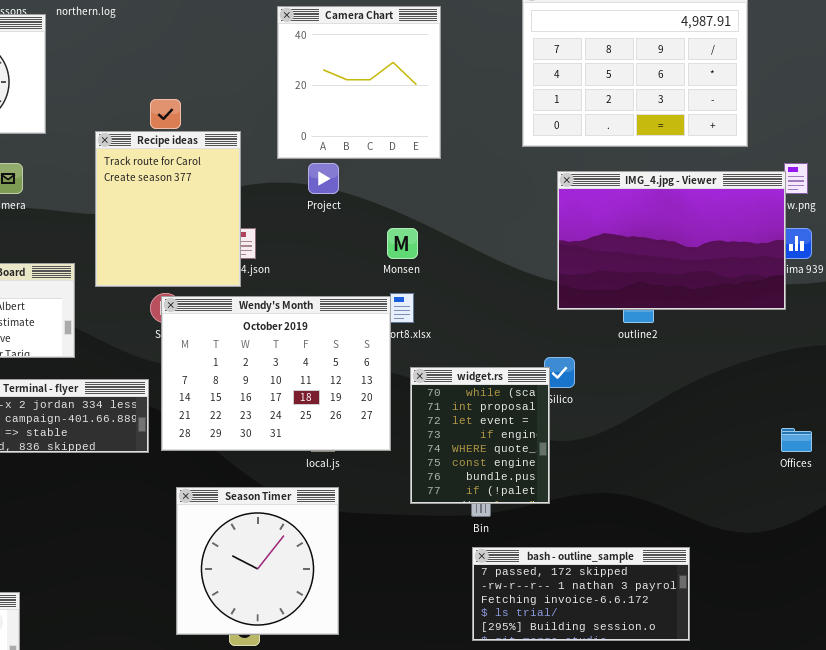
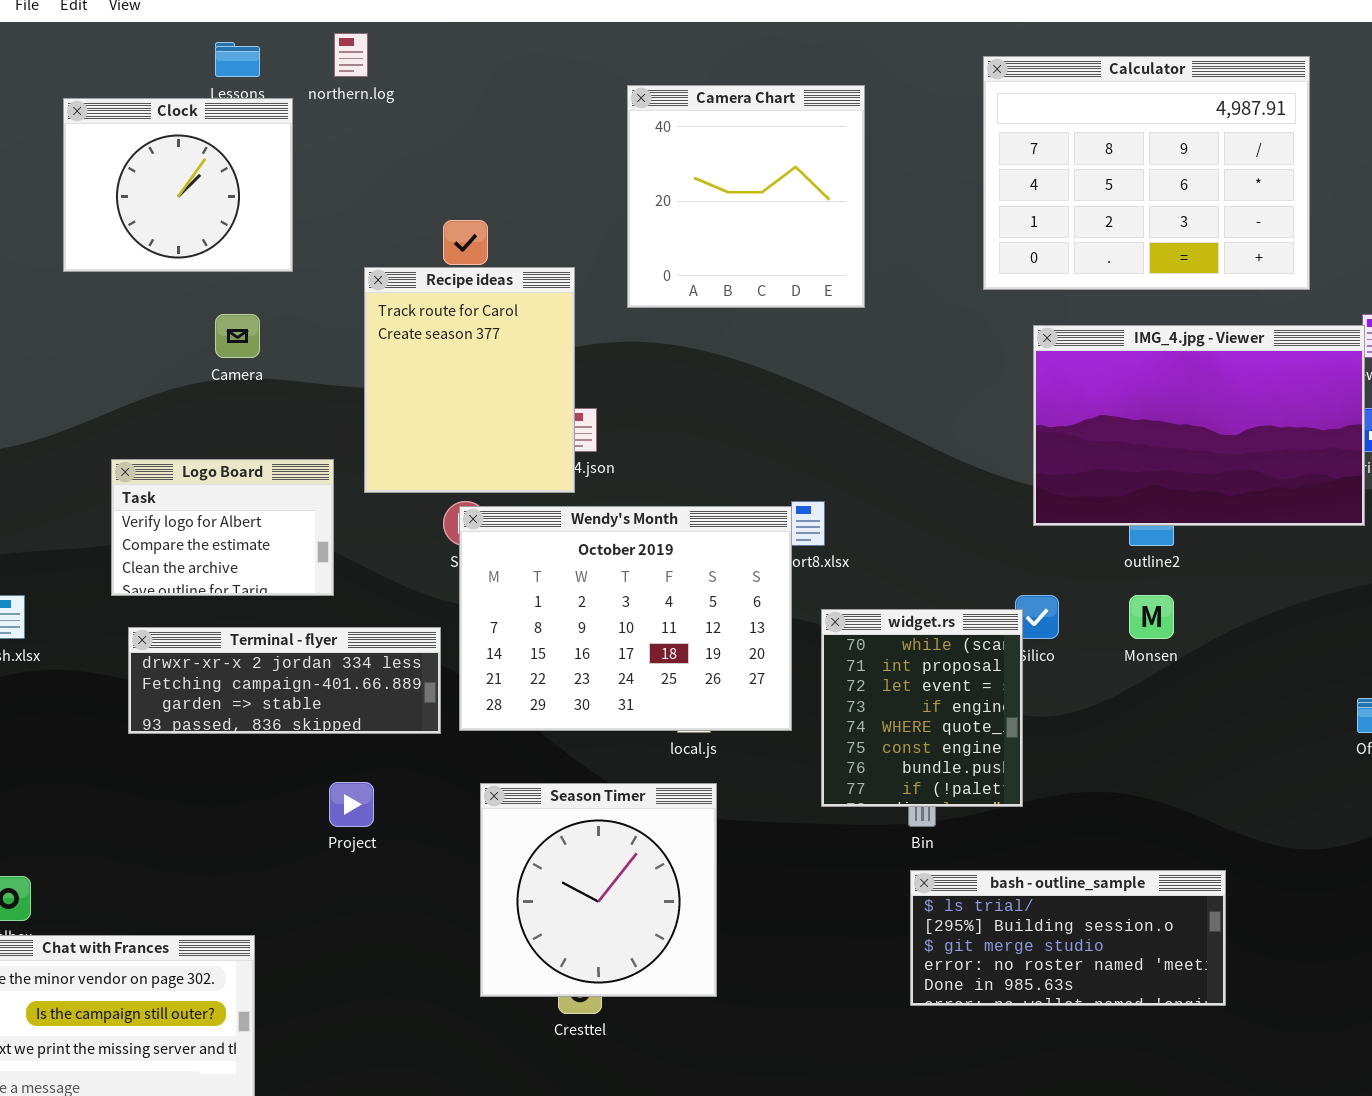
Project: [308,163,339,194] -> [329,782,374,827], moved
Monsen: [387,228,418,259] -> [1129,595,1174,639], moved
bash - outline_sample: [472,547,690,641] -> [910,870,1226,1006], scrolled down 3 rows

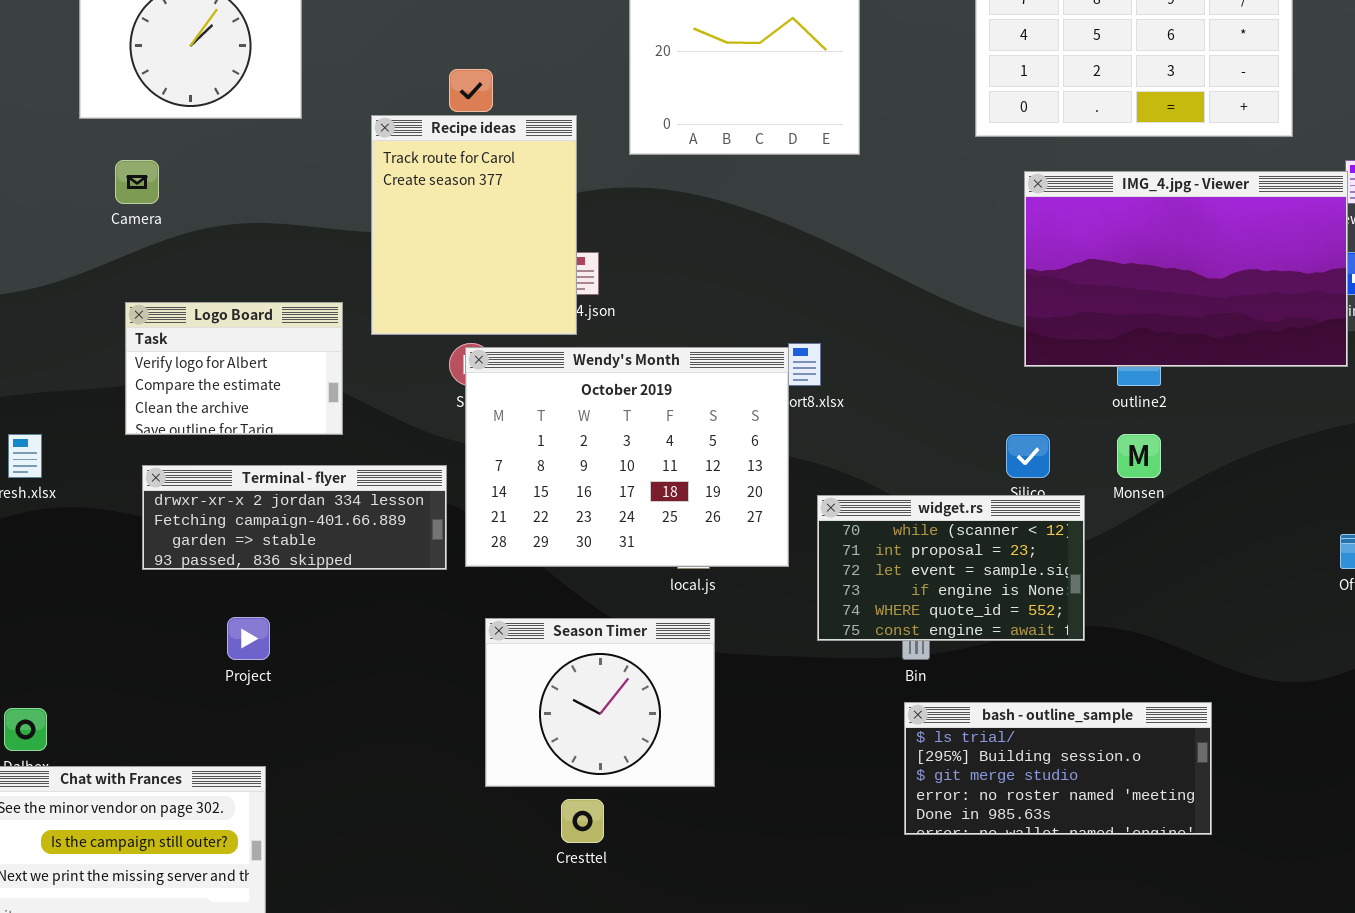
Camera: [215,314,260,358] -> [115,160,159,204], moved
widget.rs: [821,609,1023,807] -> [817,495,1085,641], resized
Project: [329,782,374,827] -> [227,617,270,660], moved
Season Timer: [480,783,717,997] -> [485,618,715,787], resized

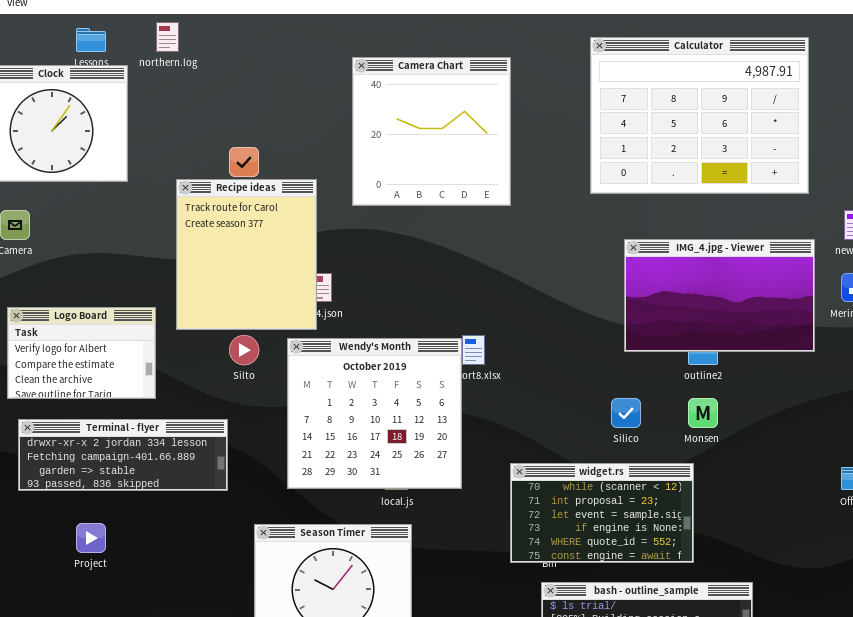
IMG_4.jpg - Viewer: [1024,171,1348,367] -> [624,239,815,352], resized
Wendy's Month: [465,347,789,567] -> [287,338,462,489], resized
widget.rs: [817,495,1085,641] -> [510,463,694,563], moved

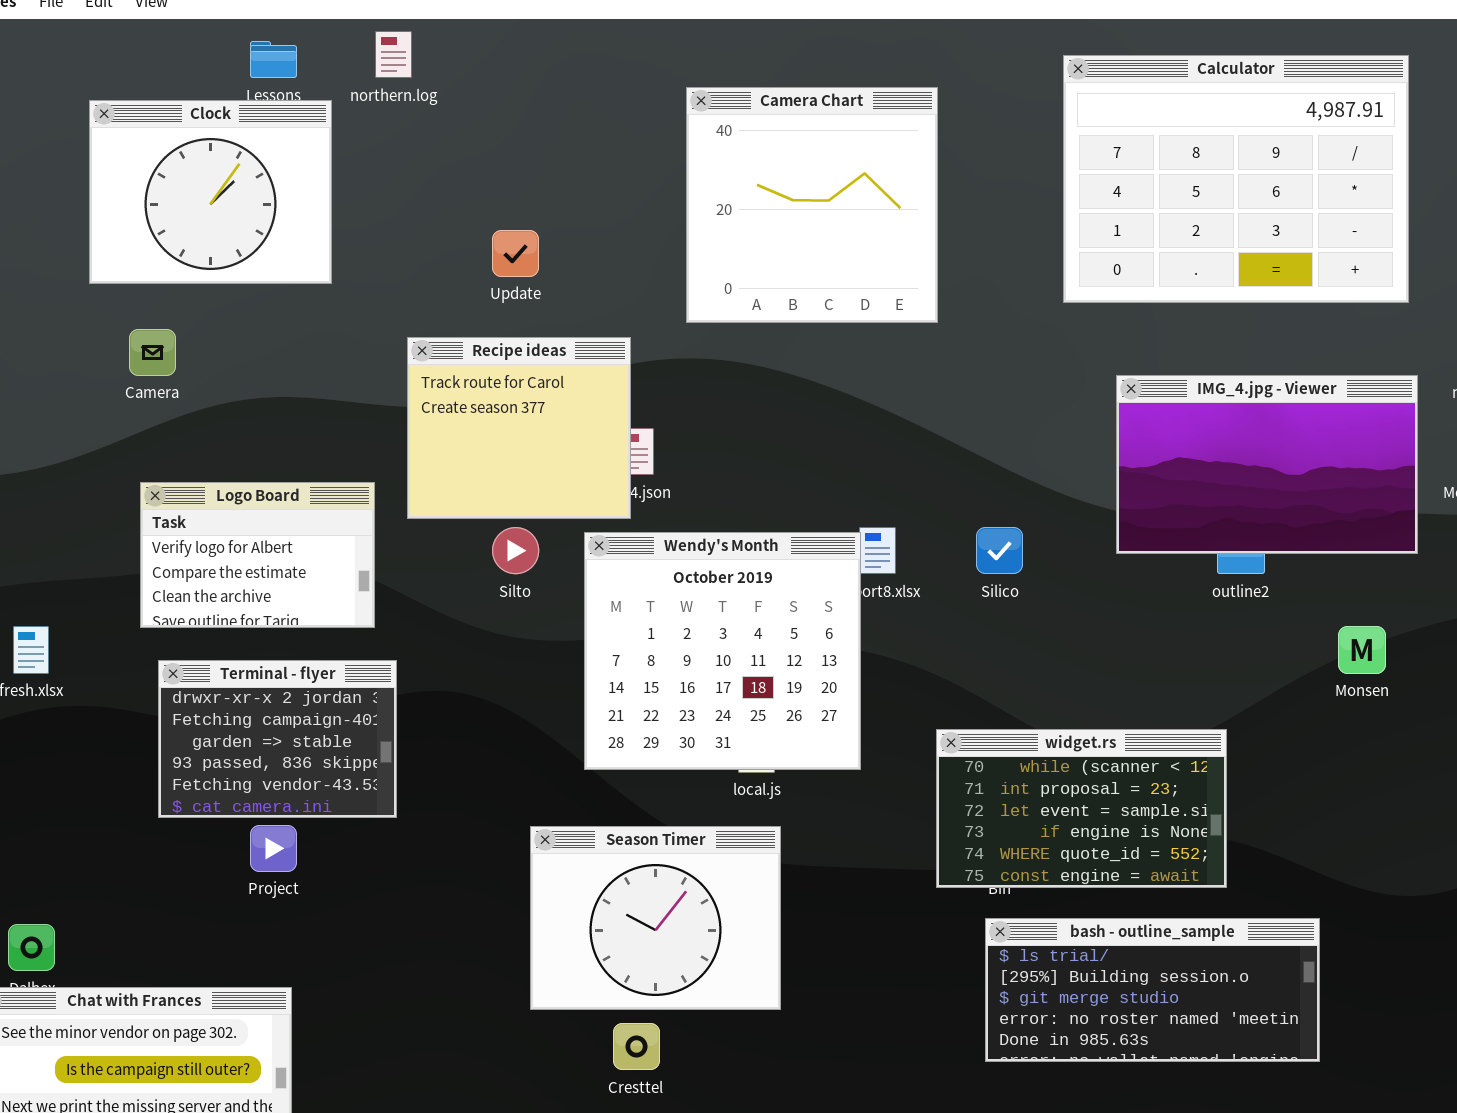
Recipe ideas: [176,179,317,330] -> [407,337,631,519], resized
Silico: [611,398,641,428] -> [976,527,1023,574], moved
Monsen: [688,398,718,428] -> [1338,626,1386,674], moved
Terminal - flyer: [18,419,228,491] -> [158,660,397,818], resized

